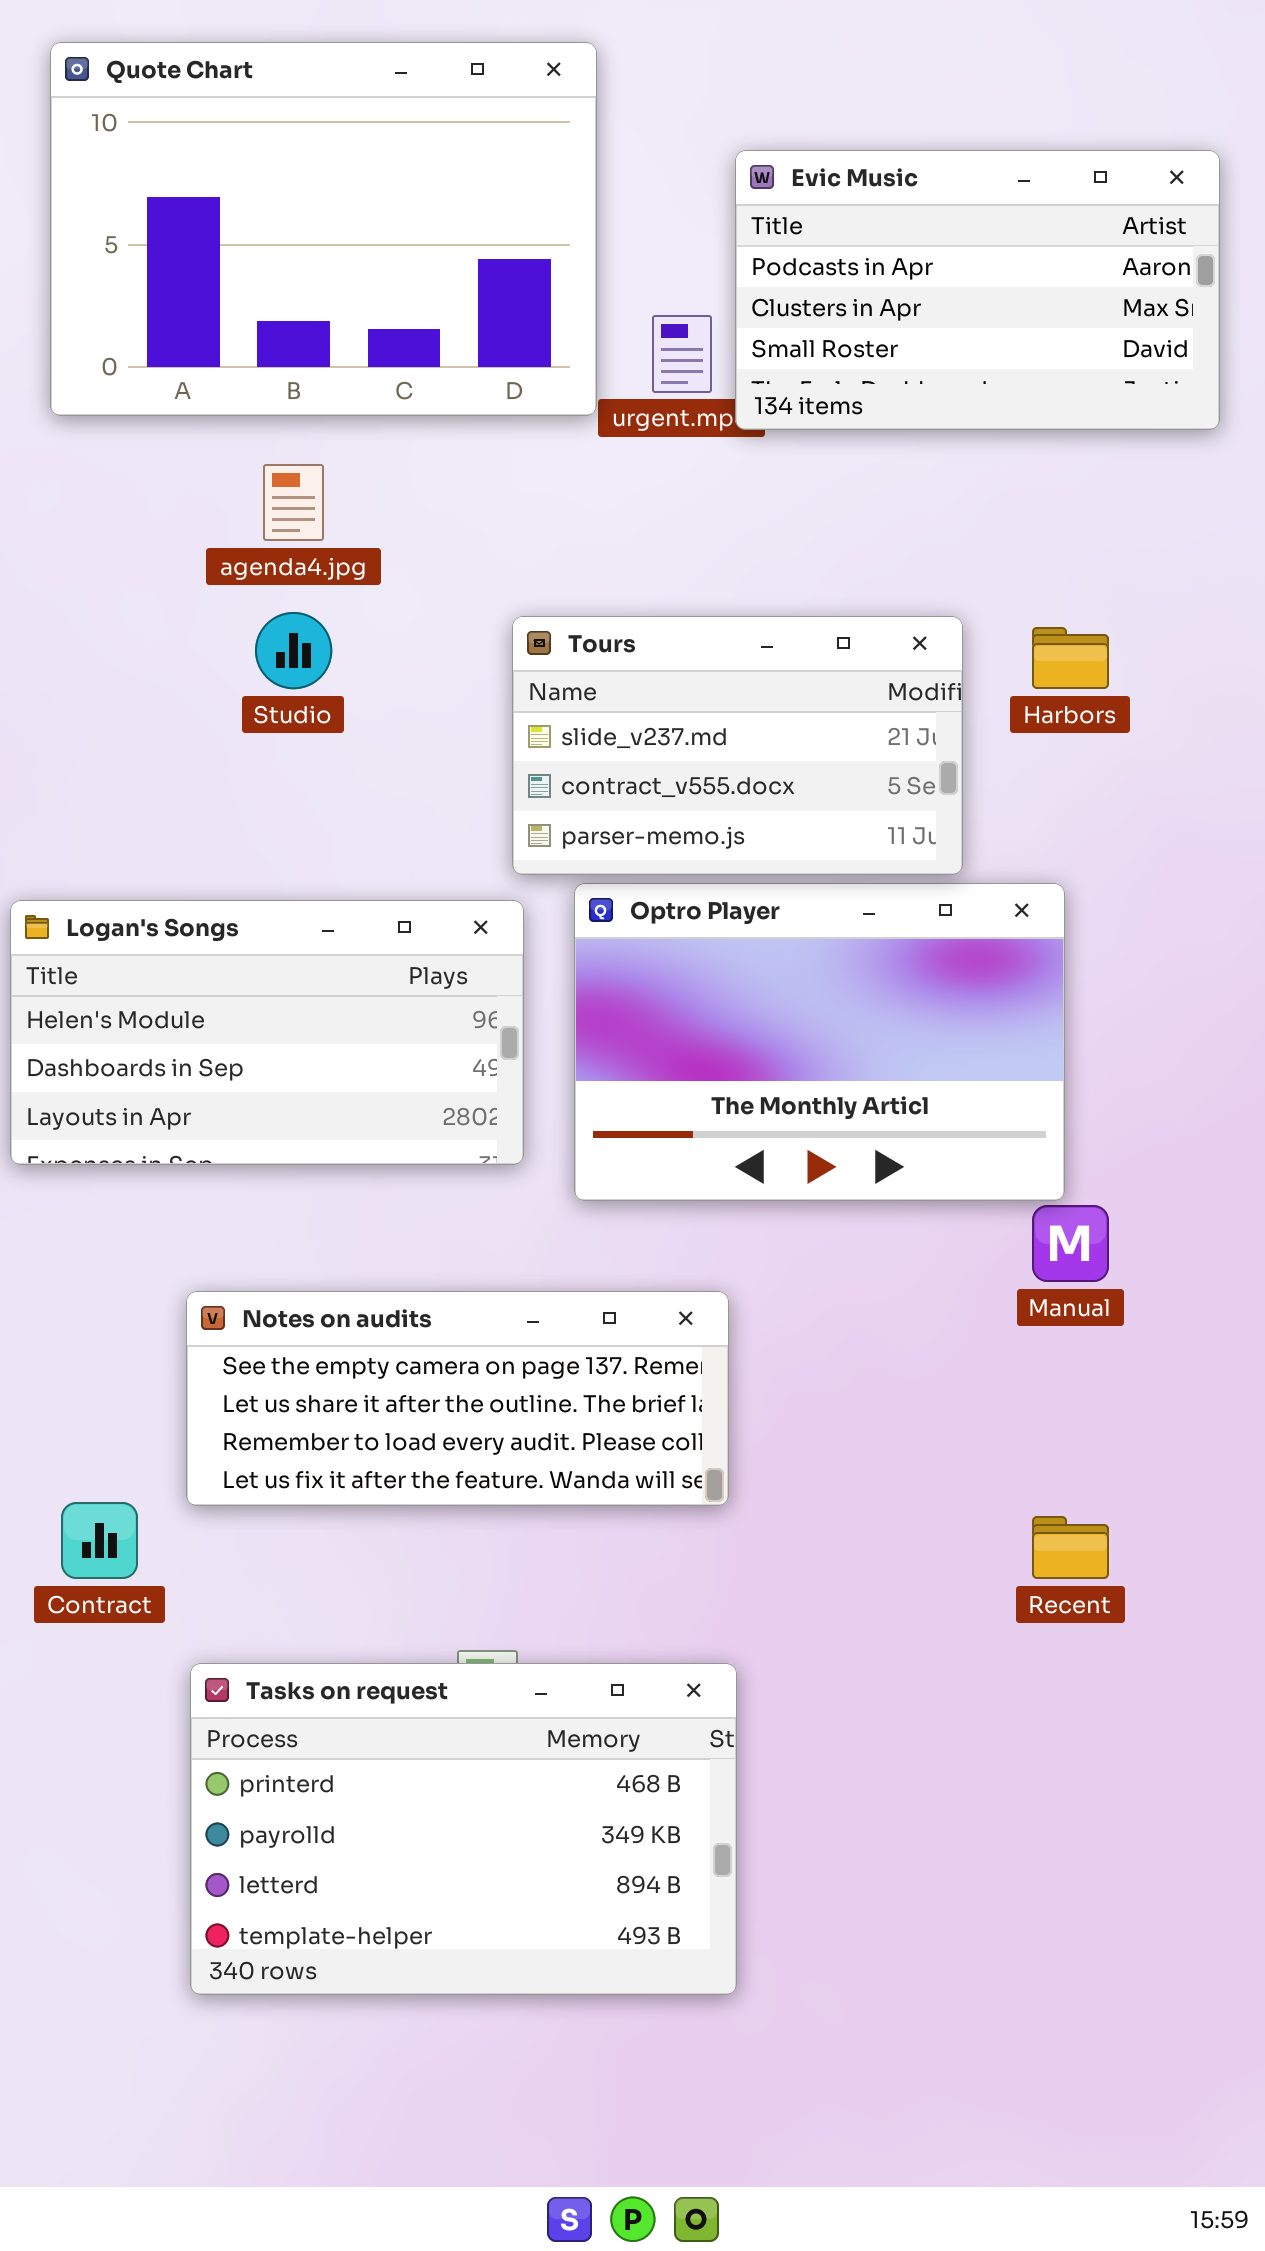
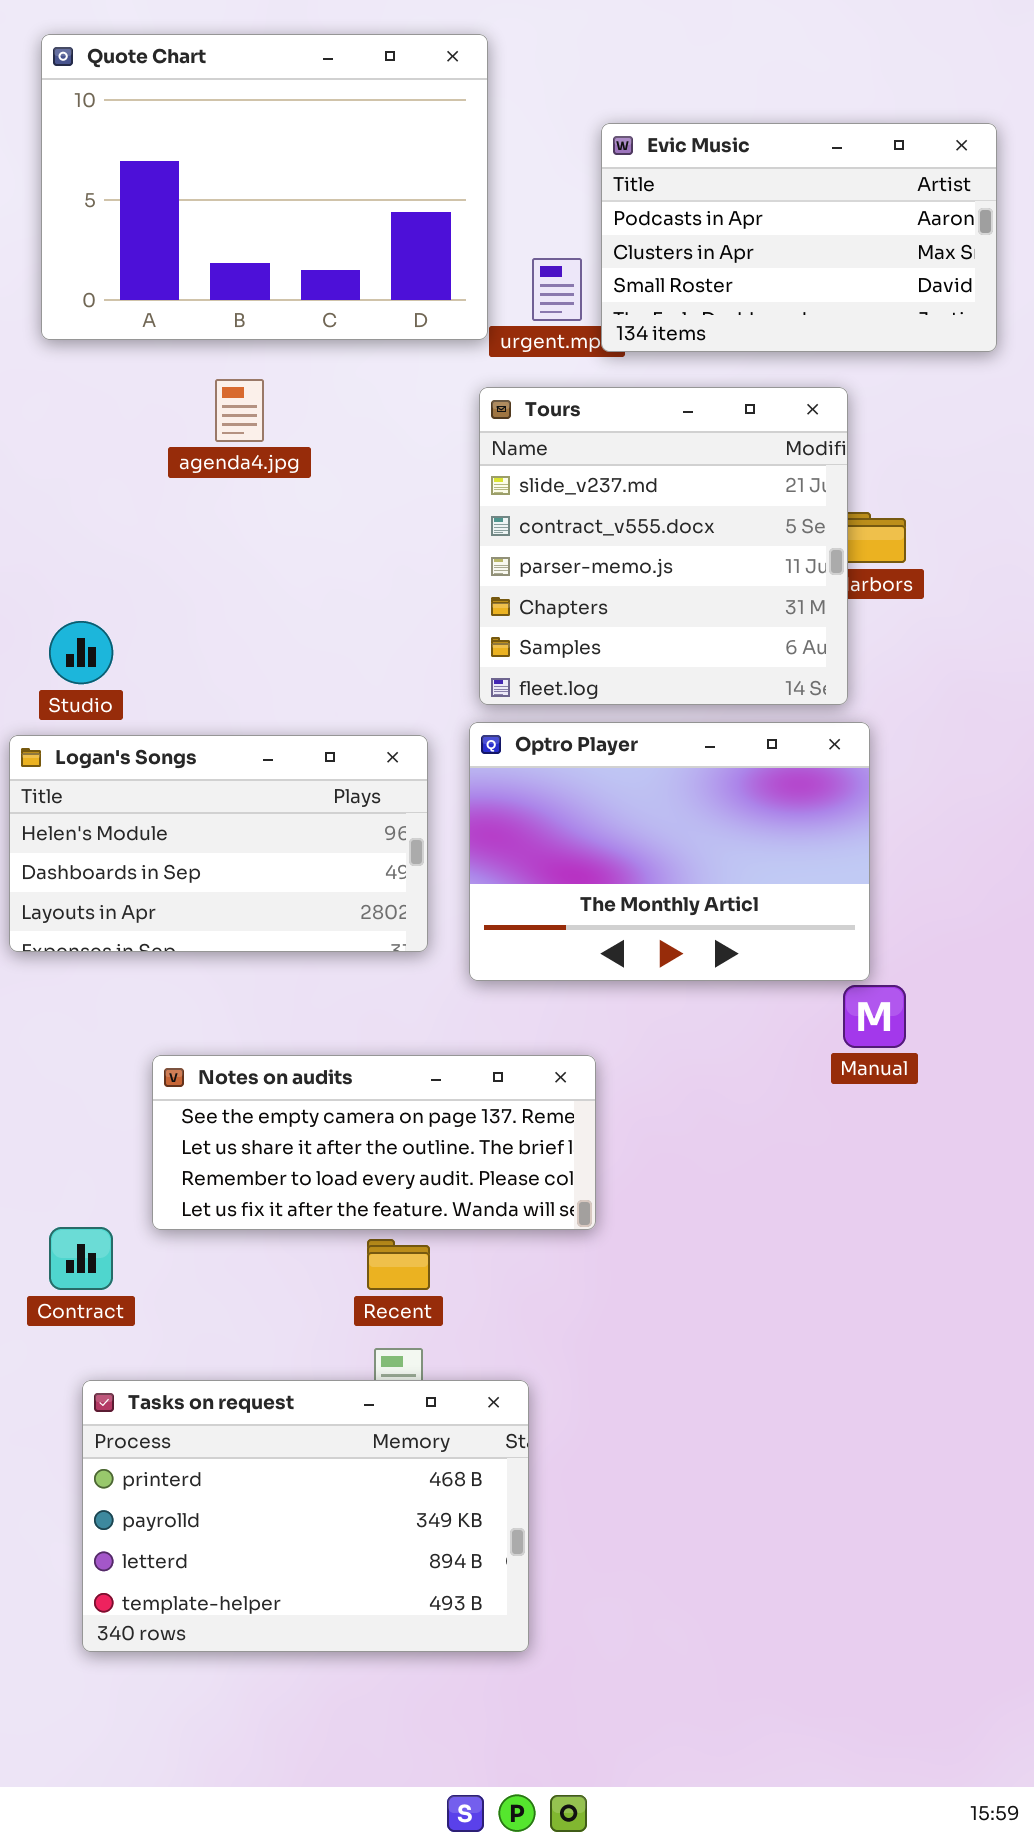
Studio: [255,612,332,689] -> [49,621,113,684], moved
Tours: [512,616,963,875] -> [479,387,848,705], moved, resized
Recent: [1032,1516,1109,1579] -> [367,1239,430,1290], moved
Tasks on request: [190,1663,737,1995] -> [82,1380,529,1652], moved

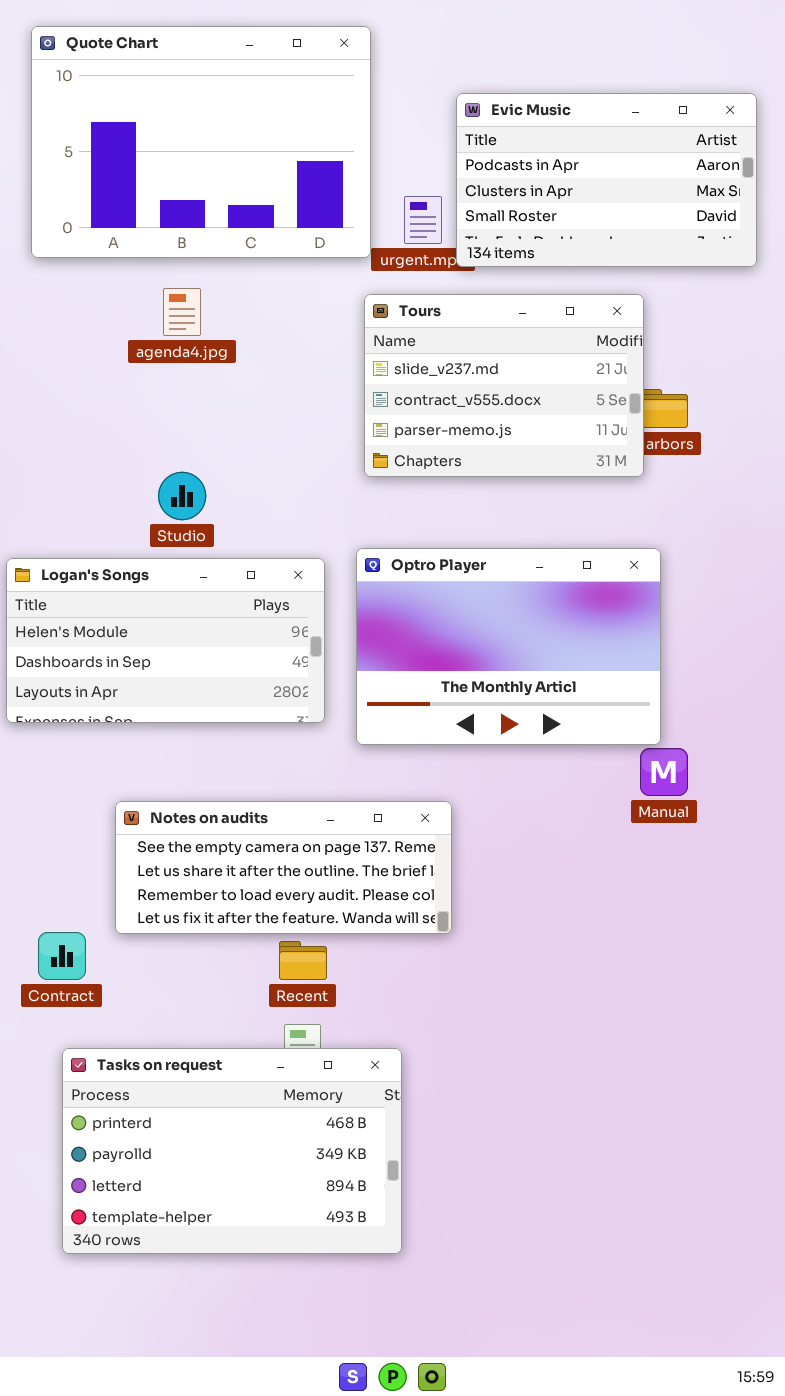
Tours: [479,387,848,705] -> [364,294,644,477], resized
Studio: [49,621,113,684] -> [158,472,206,520], moved

